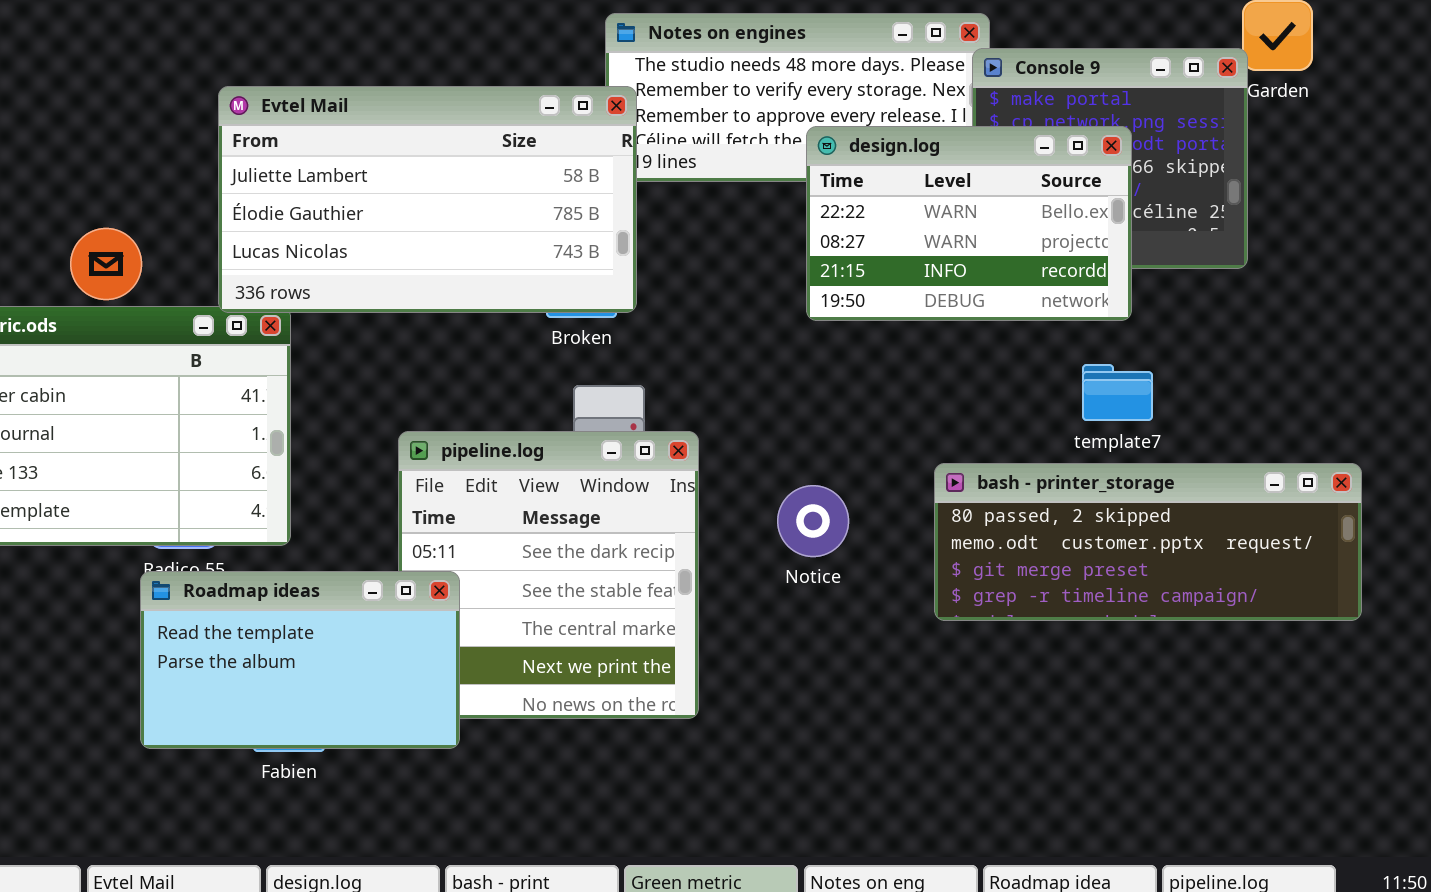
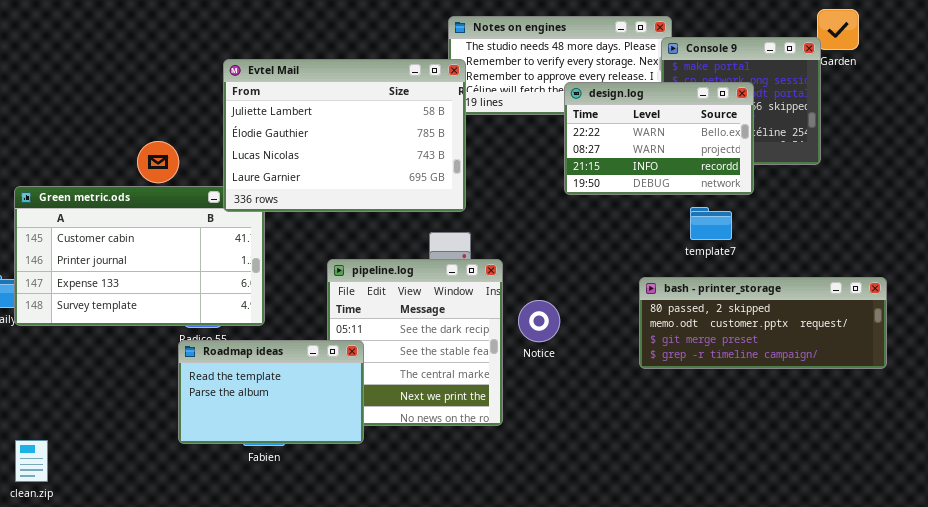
Evtel Mail: [218,86,637,313] -> [223,59,466,212], resized
template7: [1082,364,1153,421] -> [690,207,732,240], moved
Notice: [777,485,849,557] -> [518,300,560,342], moved

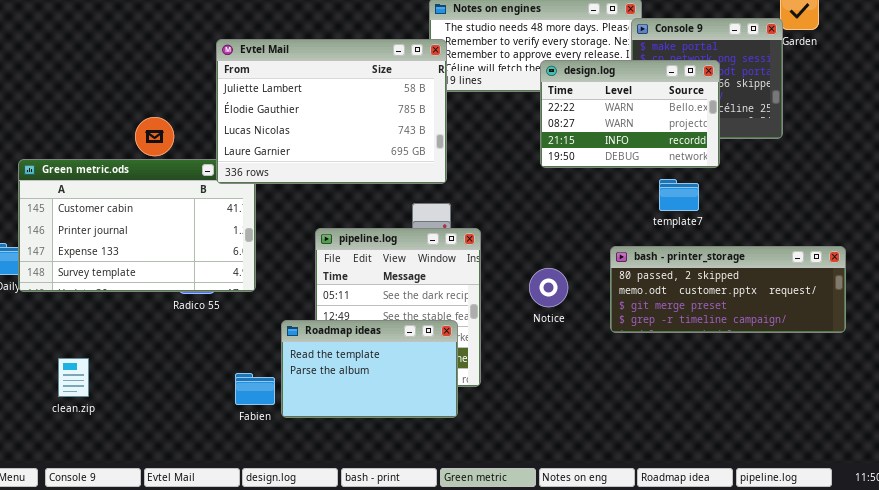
Notice: [518,300,560,342] -> [529,268,568,307], moved
Roadmap ideas: [178,340,364,444] -> [281,320,458,418], moved
clean.zip: [15,440,48,482] -> [58,358,89,397], moved

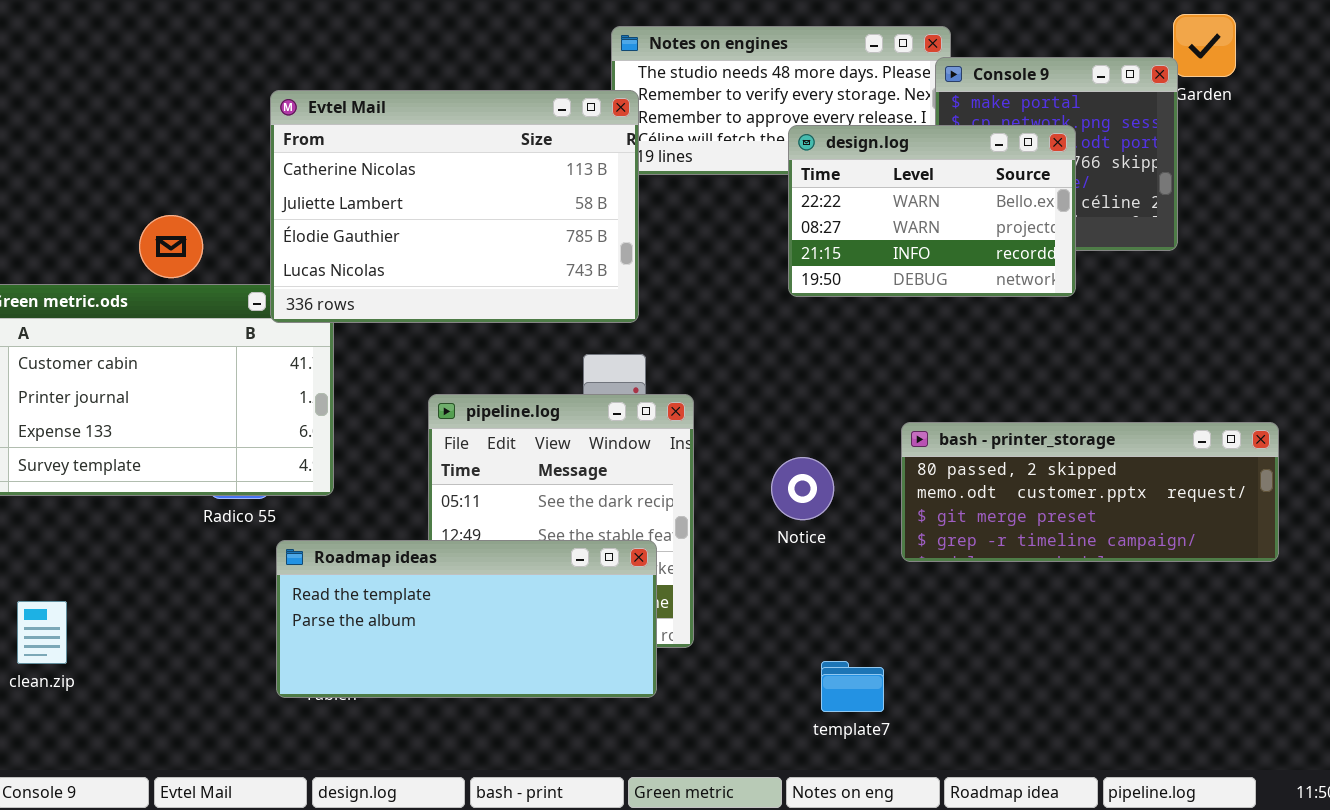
Evtel Mail: [216,39,447,184] -> [270,90,639,323], scrolled up 1 row
template7: [659,179,699,211] -> [821,661,884,712], moved
Roadmap ideas: [281,320,458,418] -> [276,540,657,698], resized

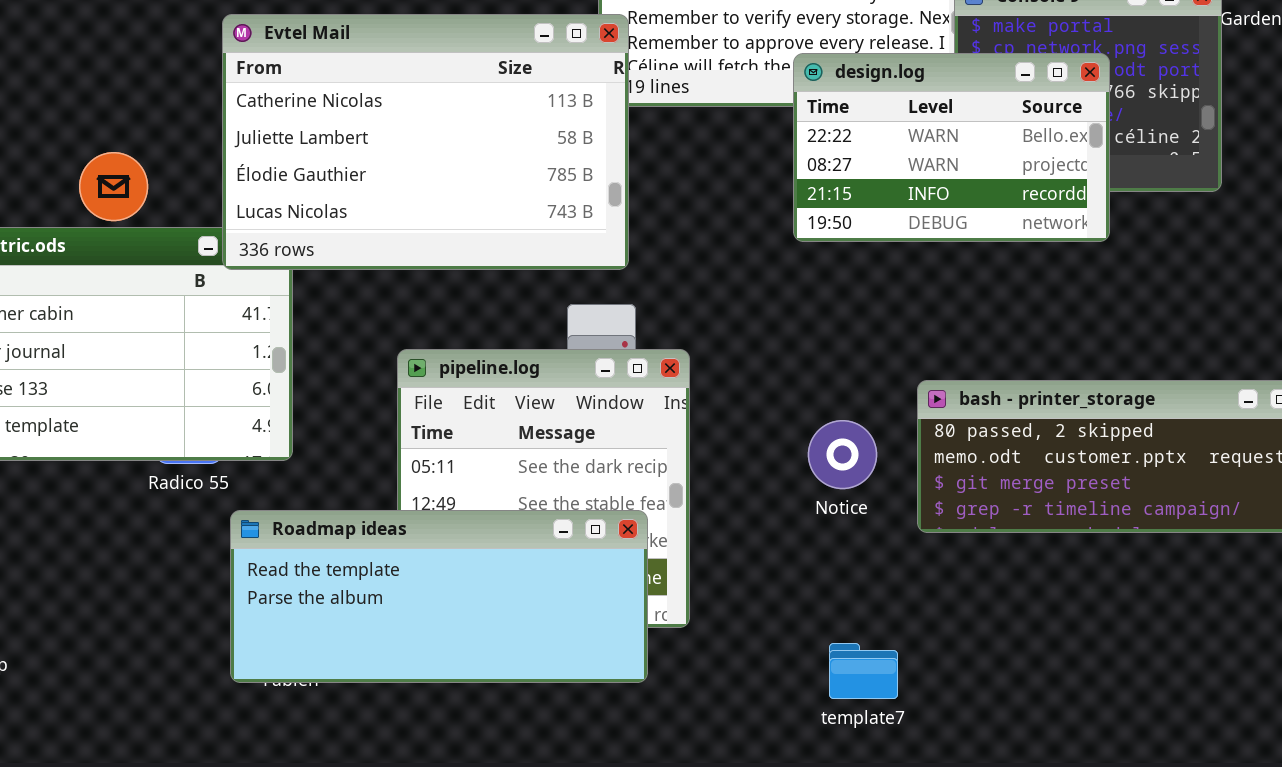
Notice: [771,457,834,520] -> [808,420,877,489], moved

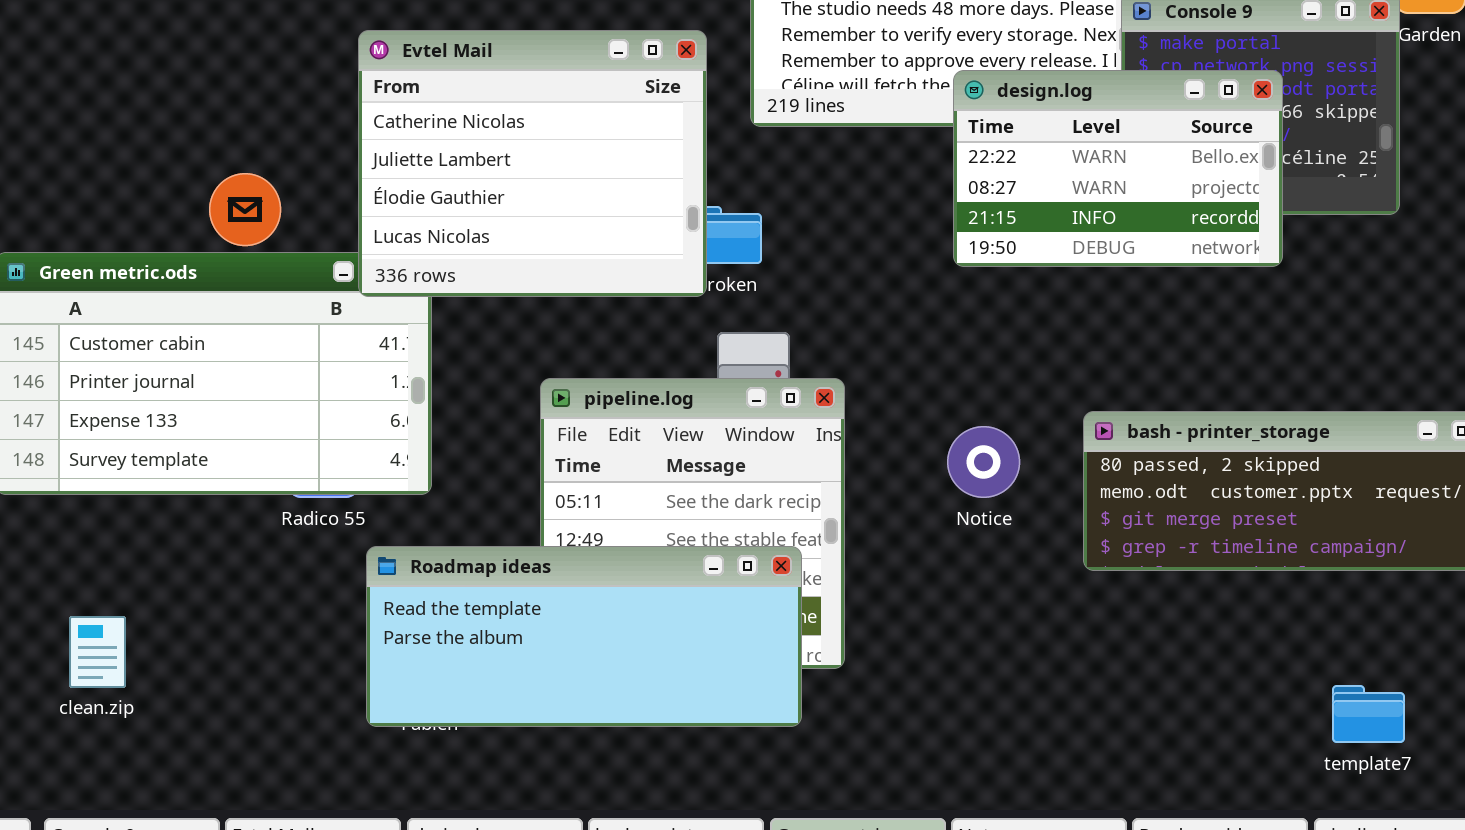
Evtel Mail: [222,14,629,270] -> [358,30,707,297], resized
Notice: [808,420,877,489] -> [947,426,1020,498], moved
template7: [829,643,898,699] -> [1332,685,1405,743], moved

